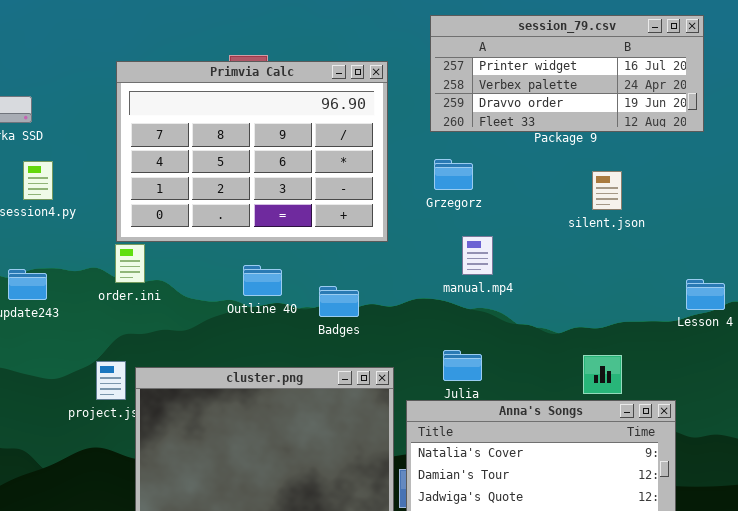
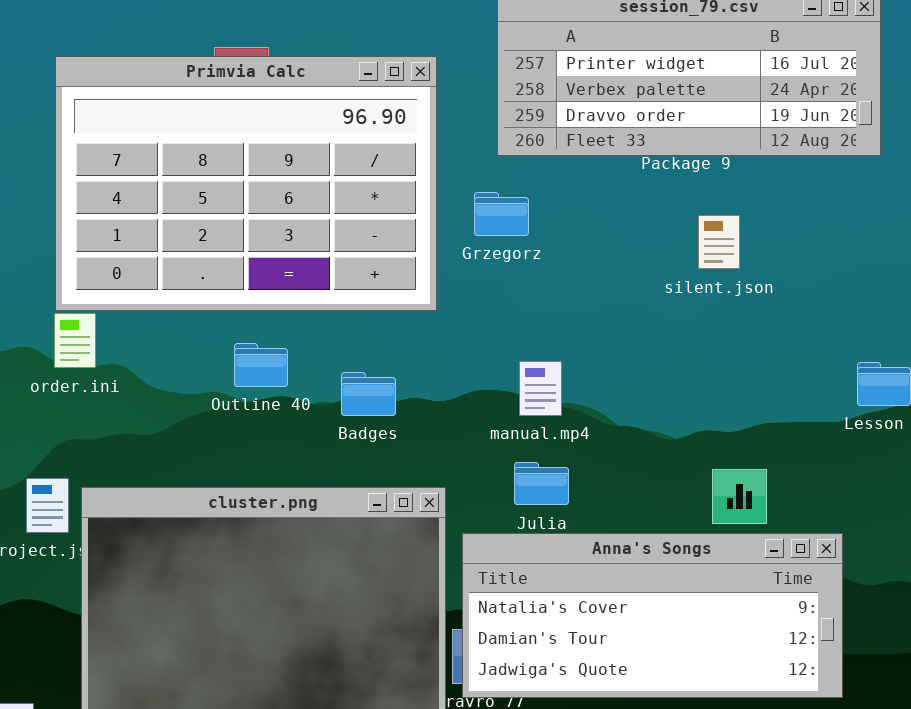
Grzegorz: [434,159,473,190] -> [474,192,529,236], moved
silent.json: [592,171,622,210] -> [698,215,740,269], moved
manual.mp4: [462,236,493,275] -> [519,361,562,416], moved

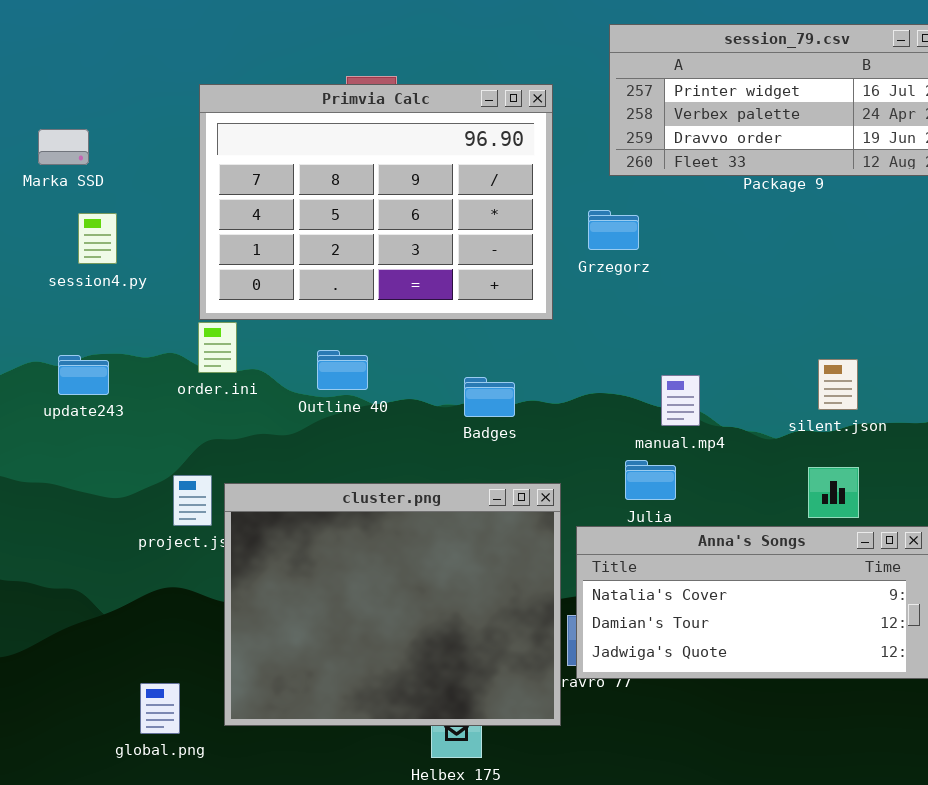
silent.json: [698,215,740,269] -> [818,359,858,410], moved
Outline 40: [234,343,288,387] -> [317,350,368,390], moved
manual.mp4: [519,361,562,416] -> [661,375,700,426], moved

